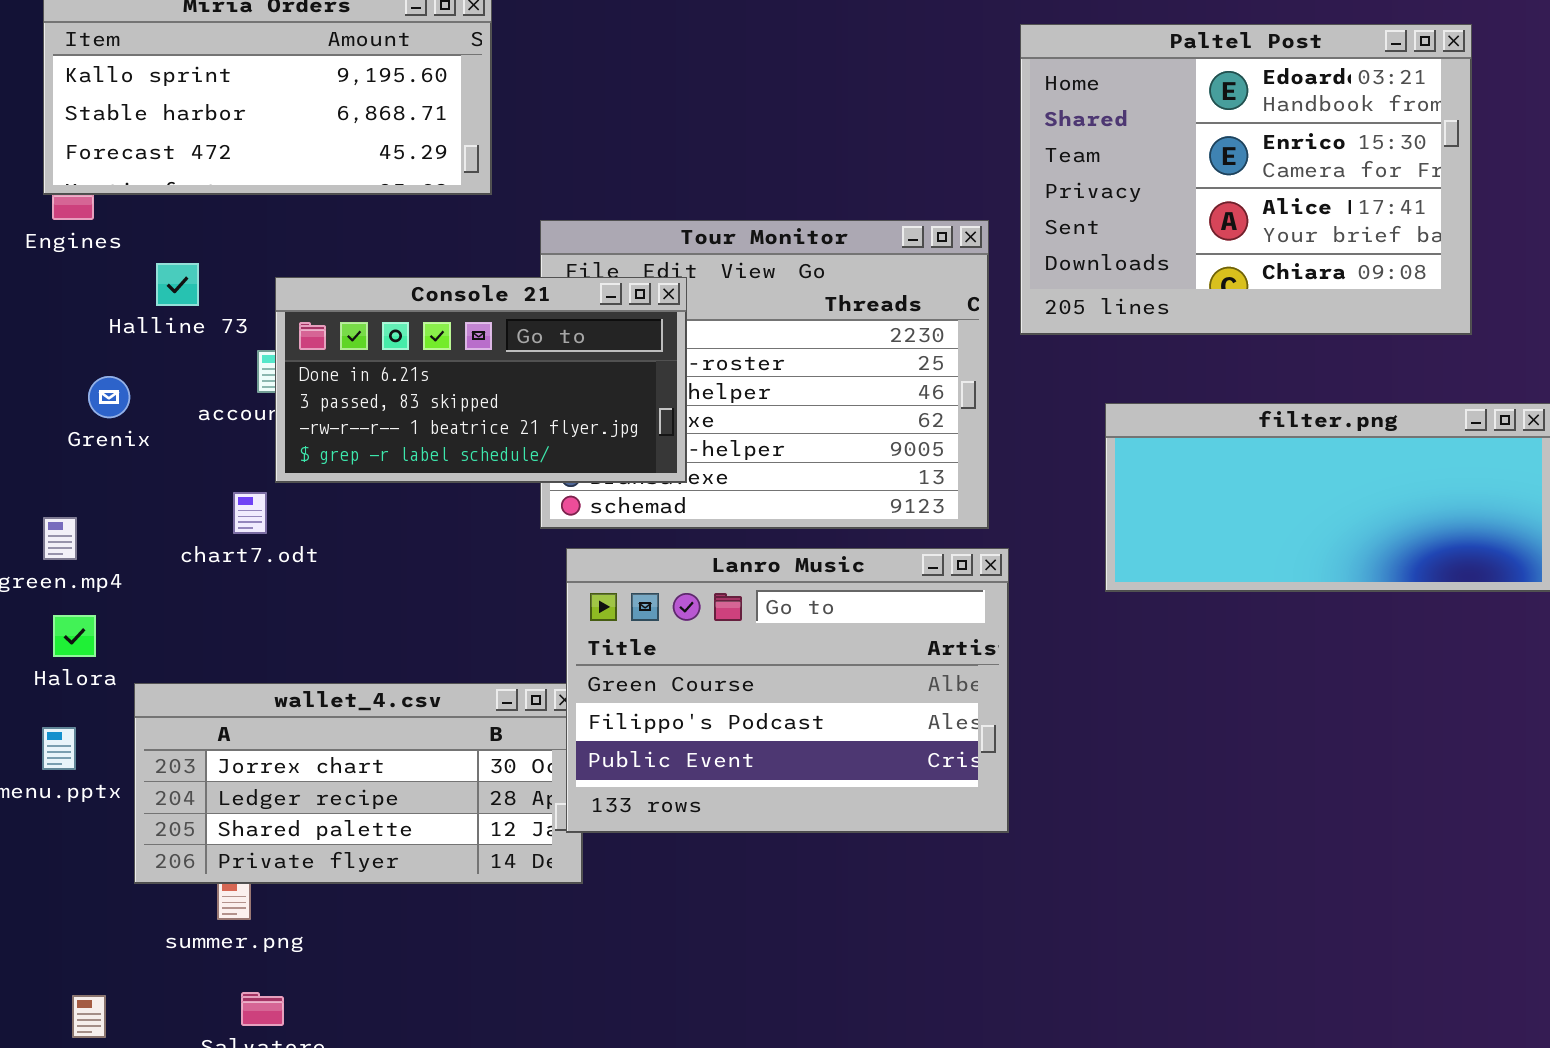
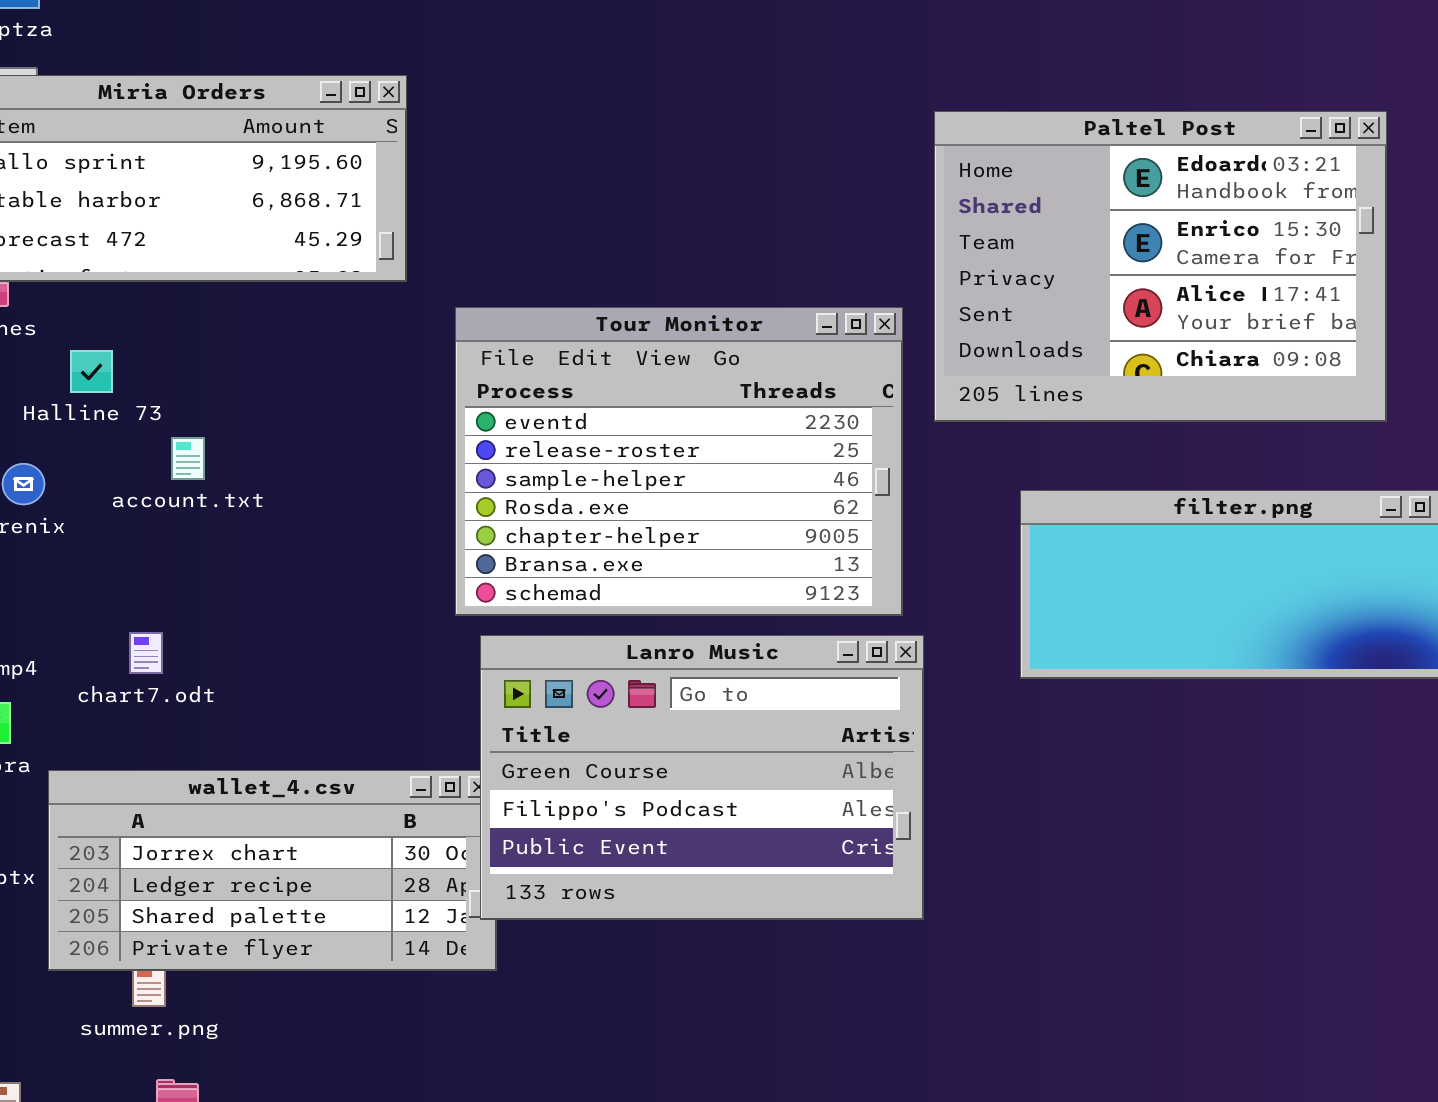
Console 21: [275,277,687,483] -> none, closed
chart7.odt: [233,492,267,534] -> [129,632,163,674], moved

